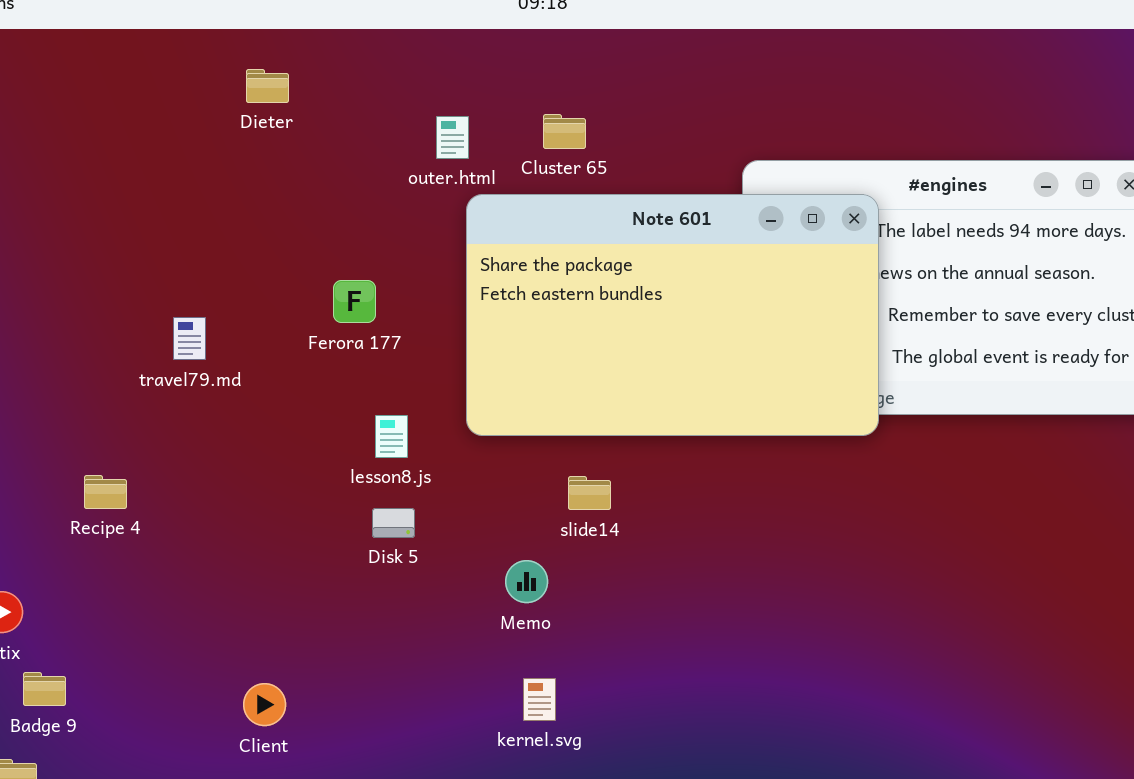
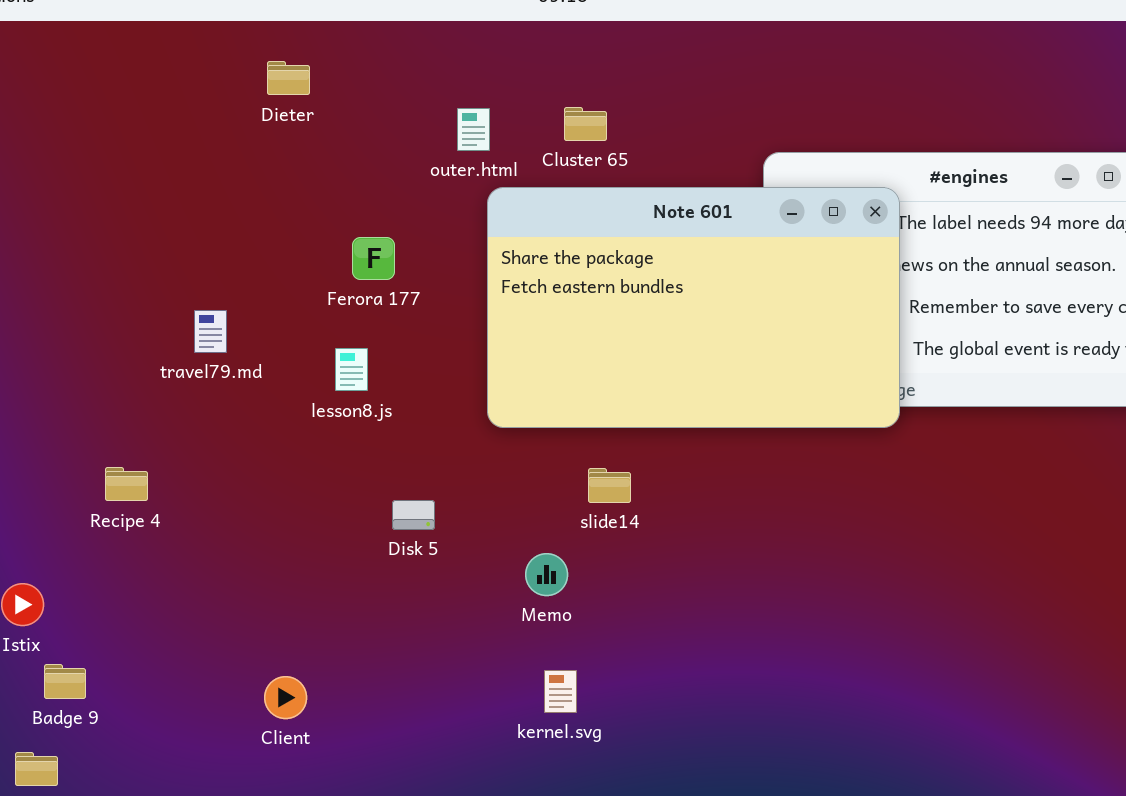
Ferora 177: [333,280,376,323] -> [352,237,395,280], moved
lesson8.js: [375,415,408,458] -> [335,348,368,391], moved

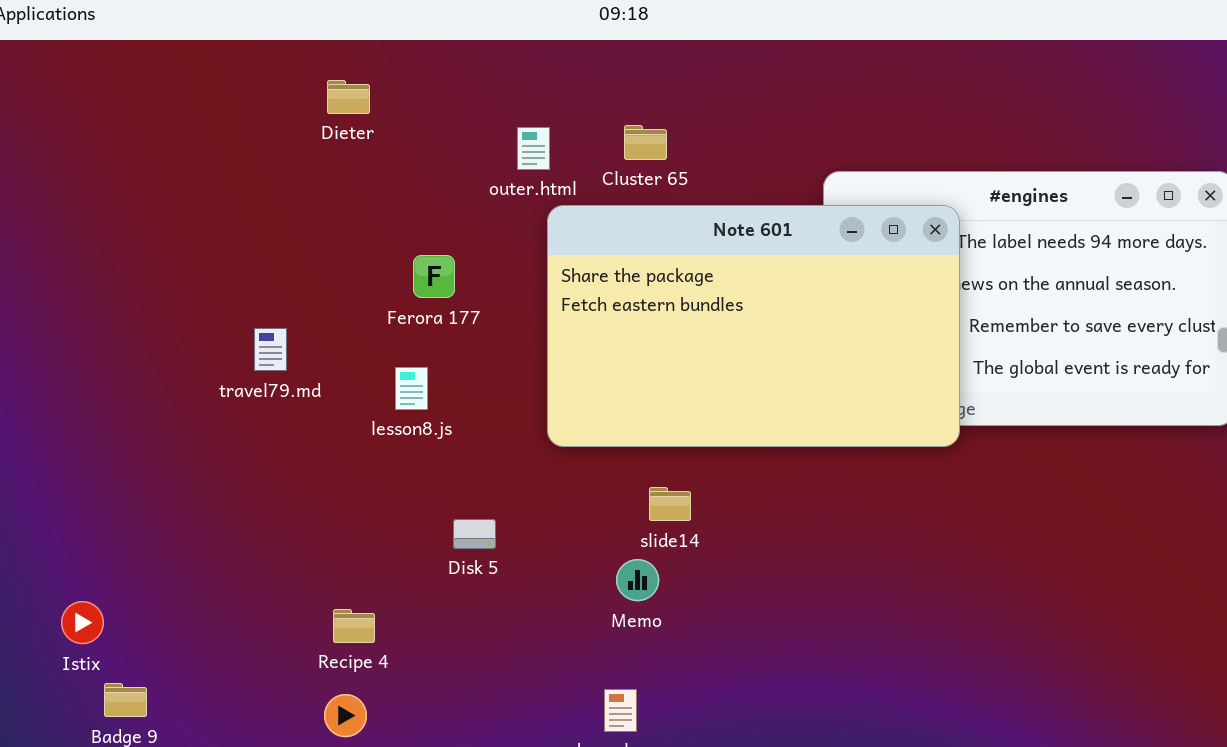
Recipe 4: [105,467,148,501] -> [333,609,375,643], moved
Memo: [525,553,568,596] -> [616,559,659,601], moved

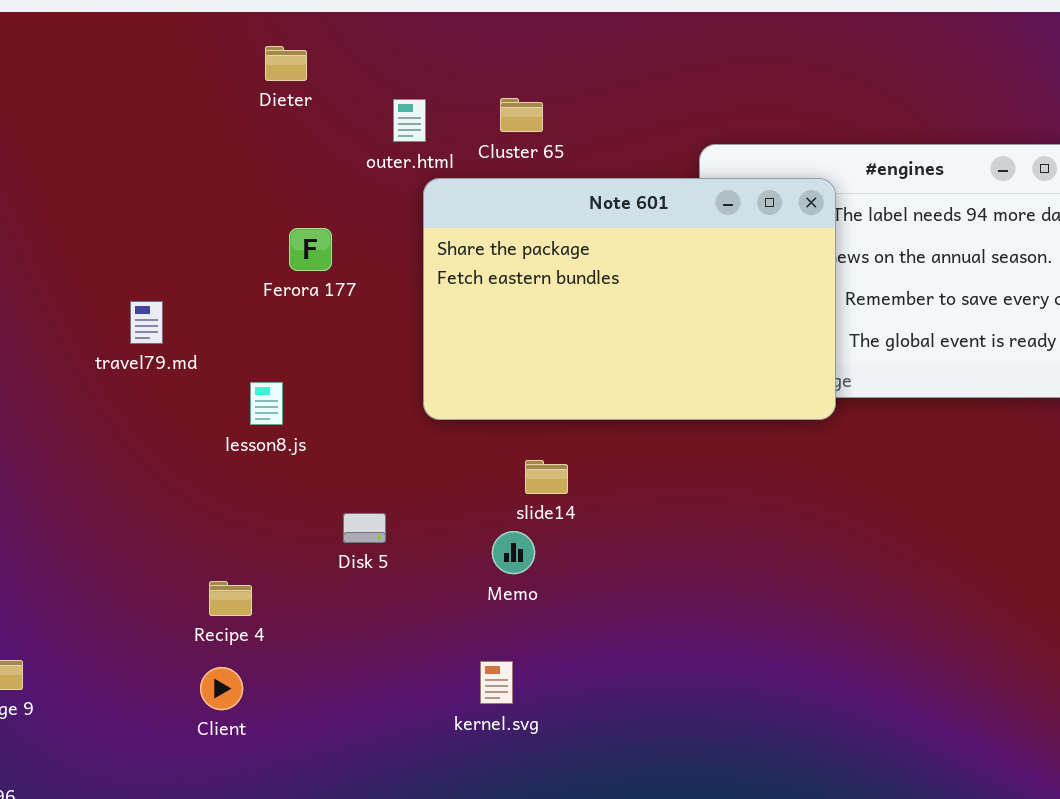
Dieter: [327,80,370,114] -> [265,46,307,81], moved
lesson8.js: [395,367,428,410] -> [250,382,283,425], moved
Disk 5: [453,519,496,549] -> [343,513,386,543], moved

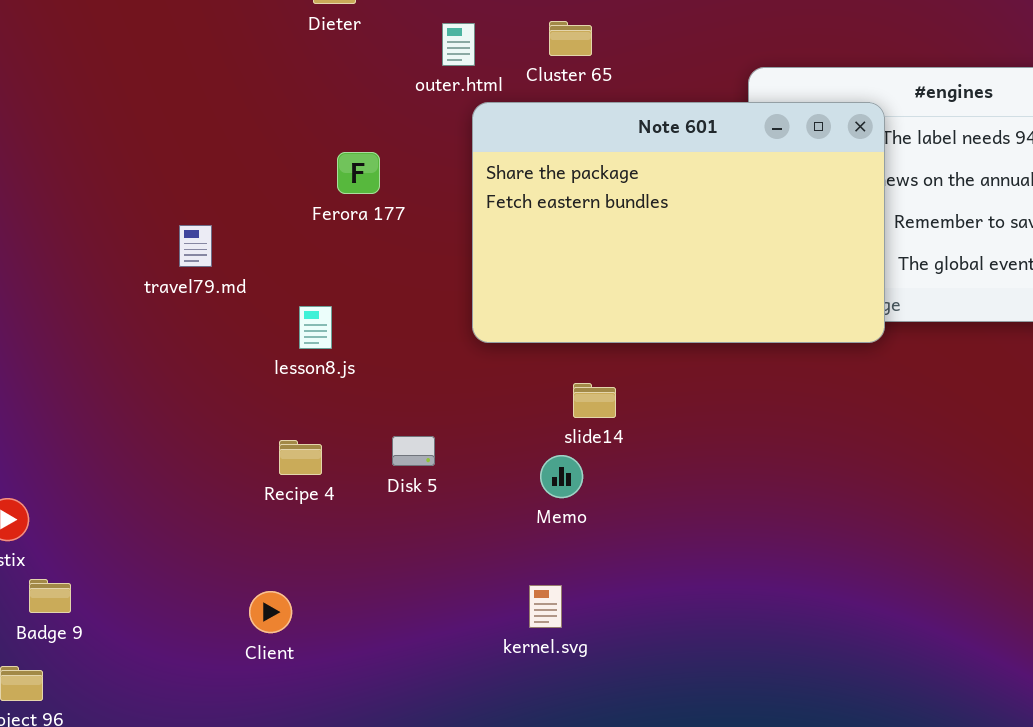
Recipe 4: [209,581,252,616] -> [279,440,322,475], moved

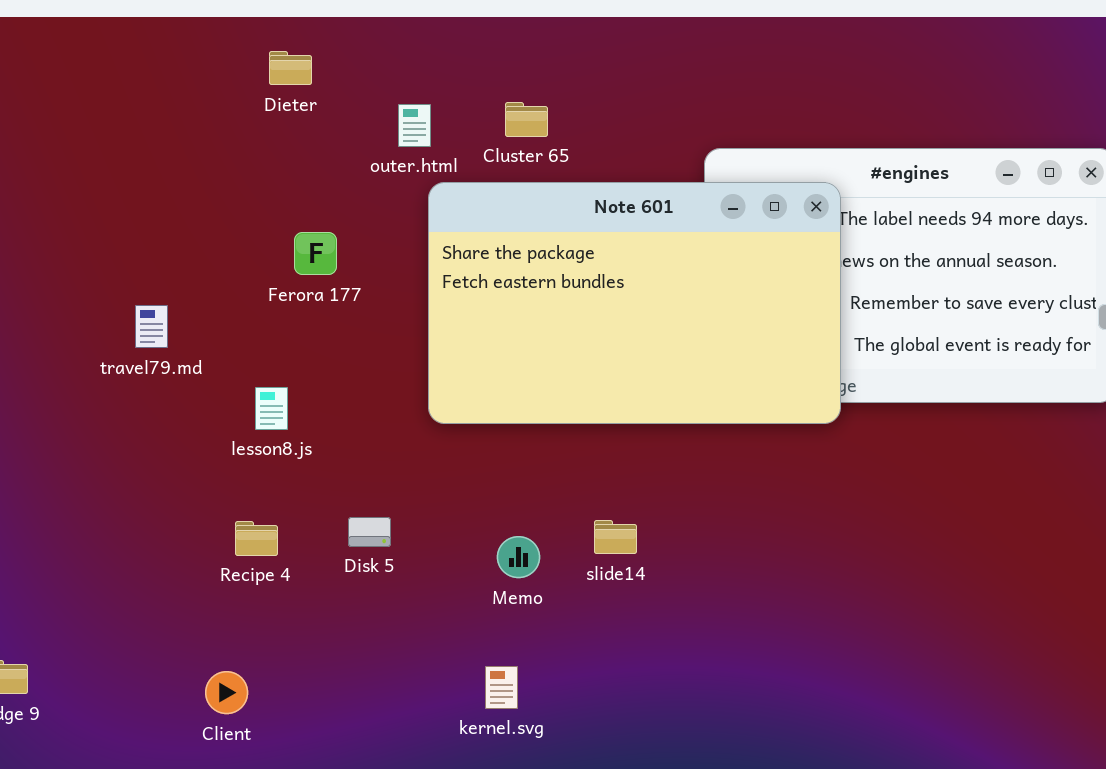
slide14: [573,383,616,418] -> [594,520,637,554], moved

